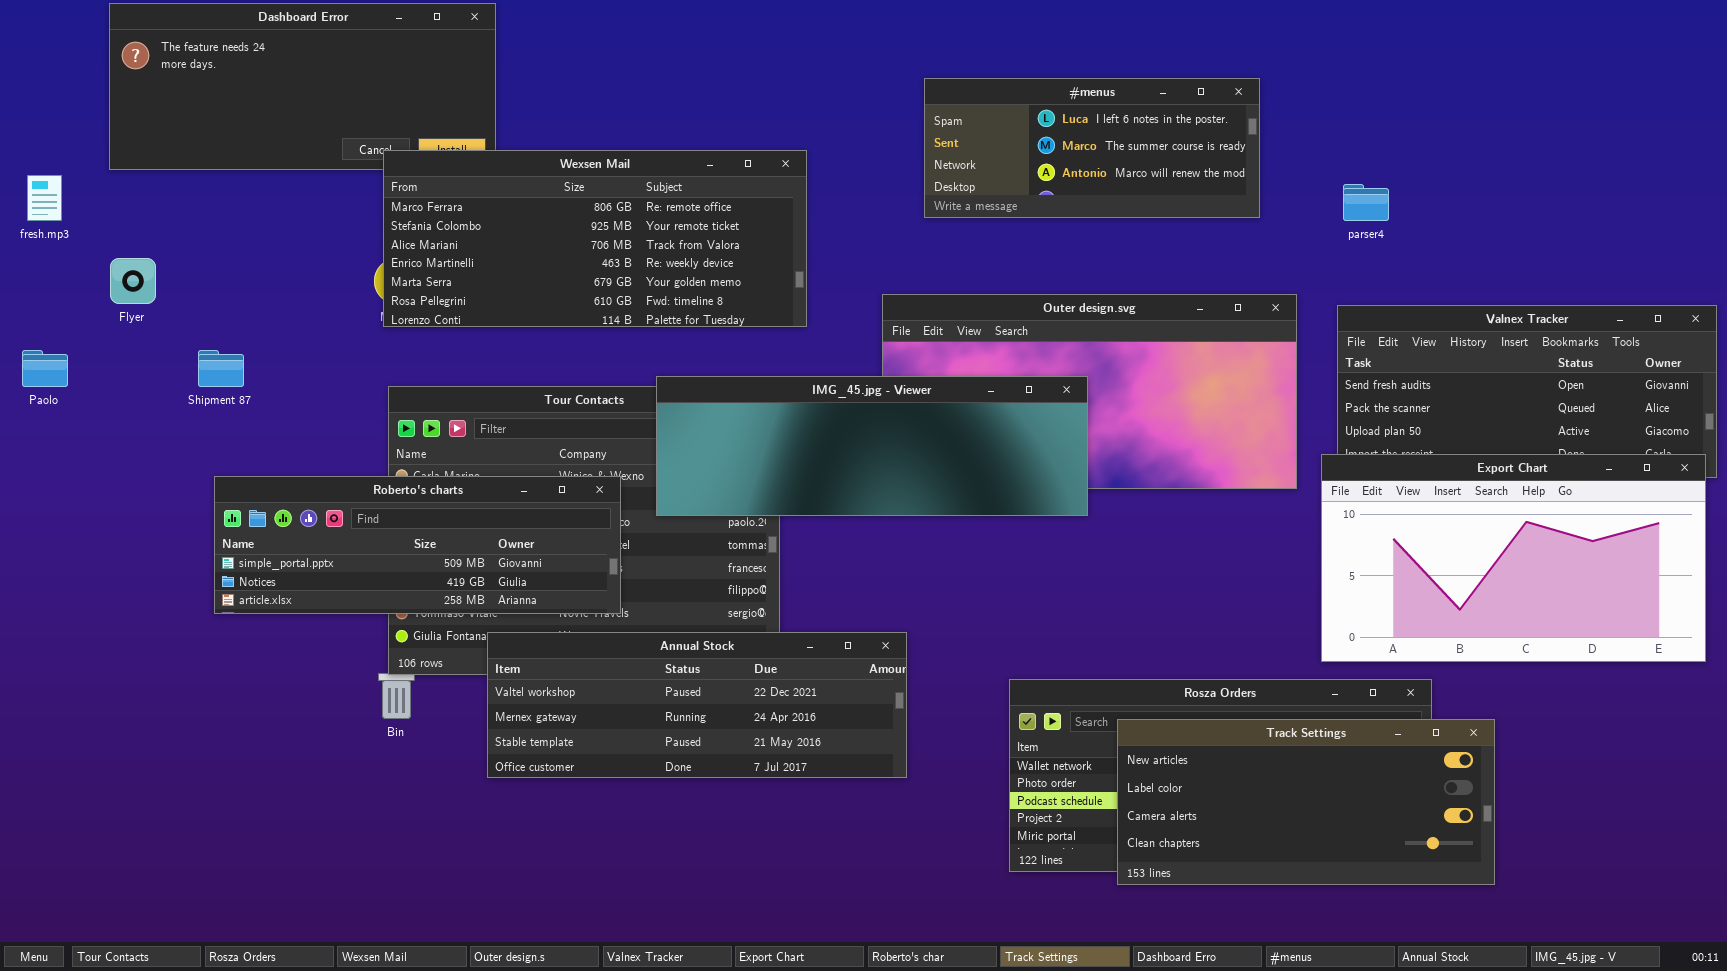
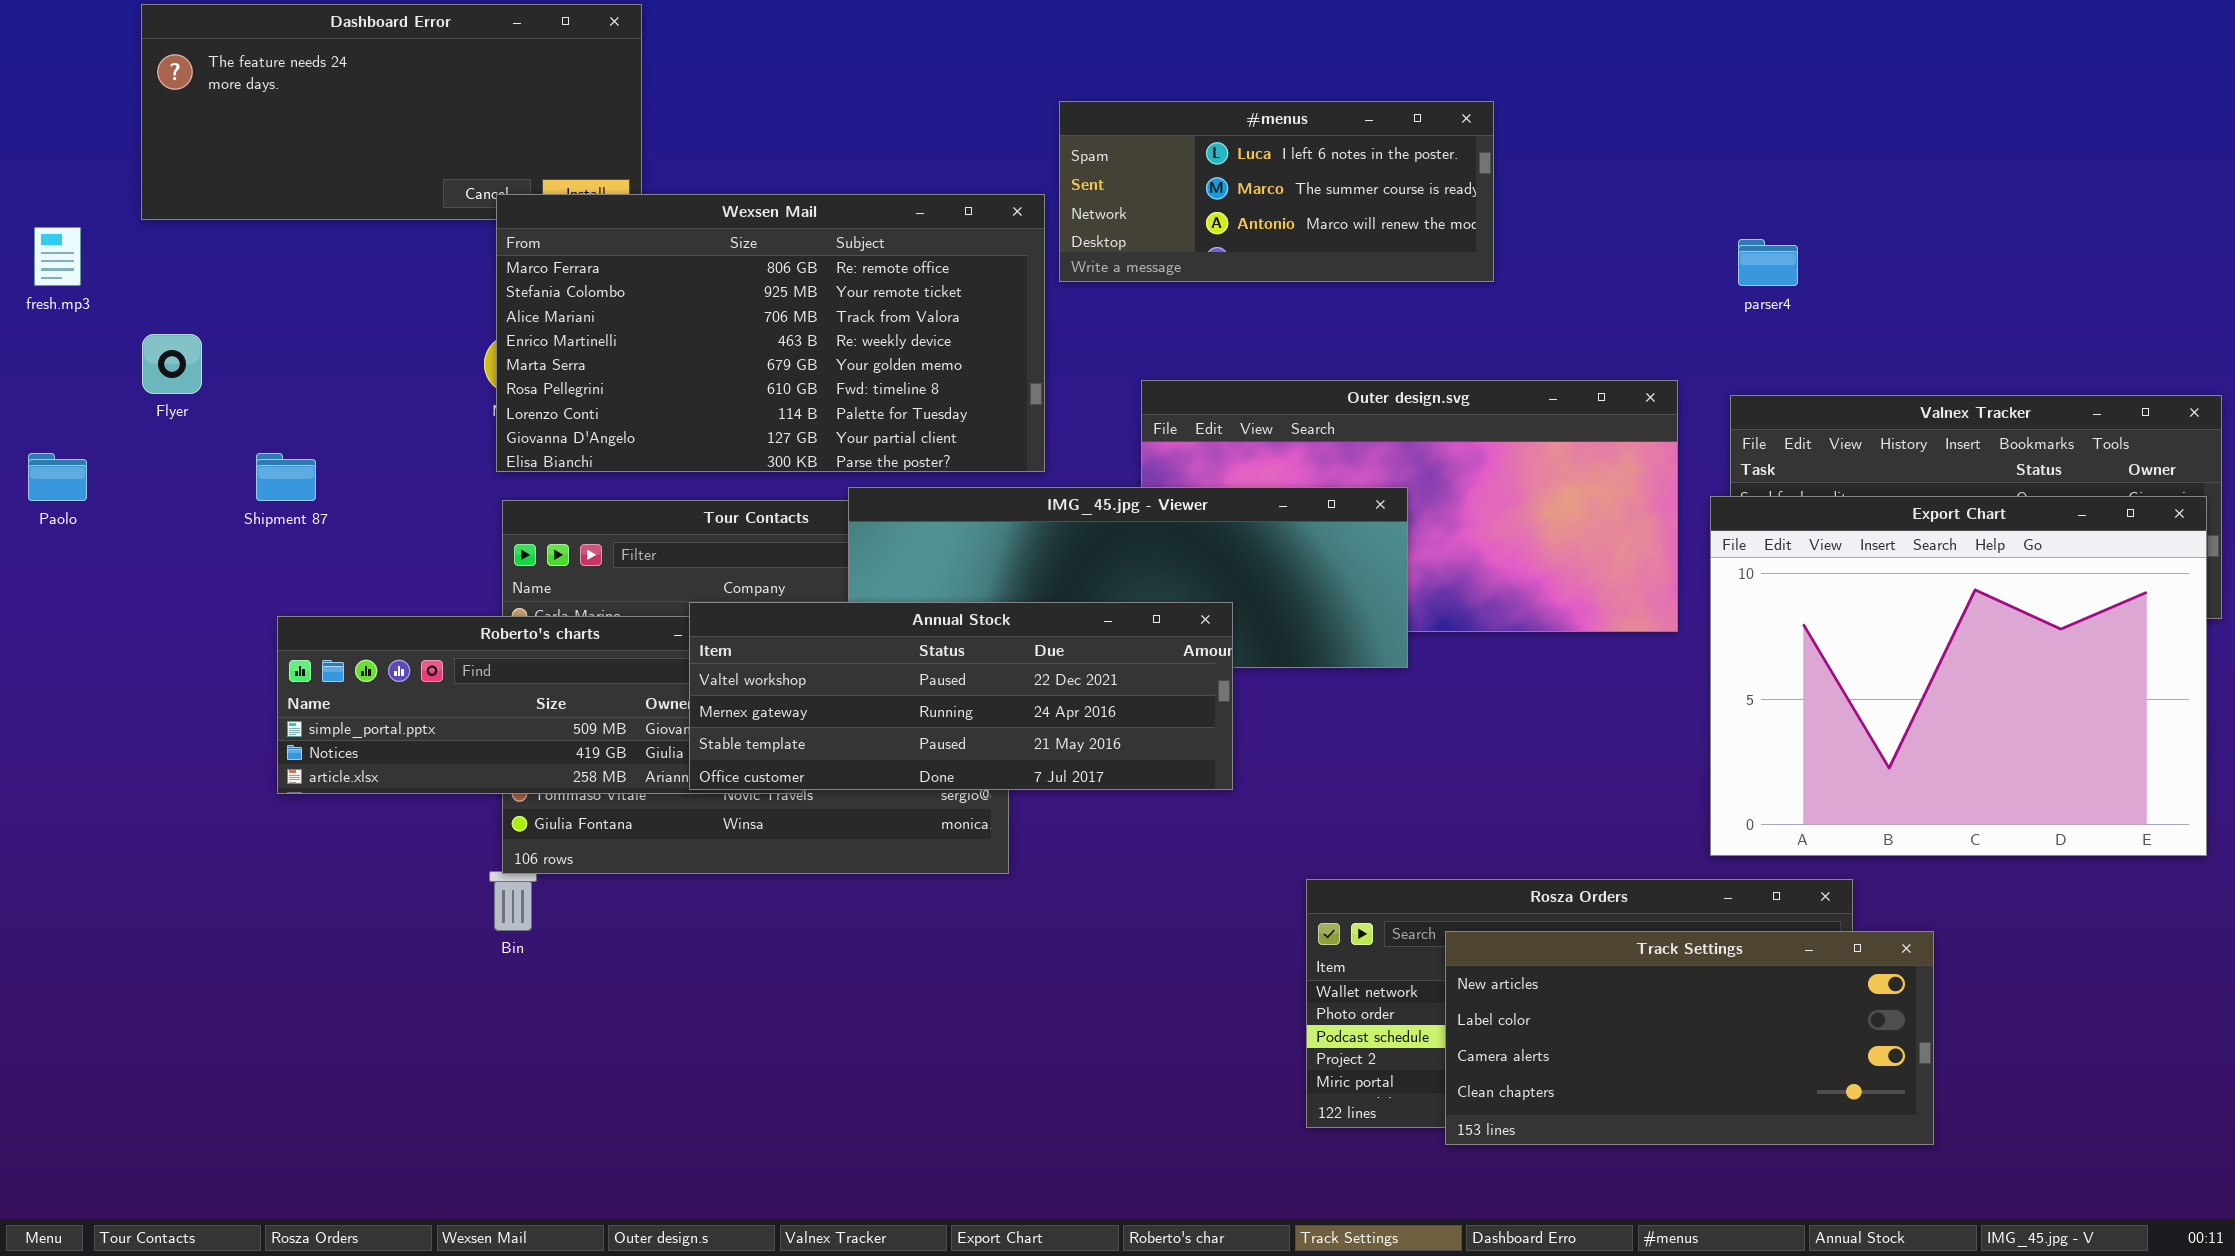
#menus: [924,78,1260,218] -> [1059,101,1494,282], moved
Wexsen Mail: [383,150,807,327] -> [496,194,1045,472], resized
Export Chart: [1321,454,1706,662] -> [1710,496,2207,856], resized
Annual Stock: [487,632,907,778] -> [689,602,1233,790], moved

